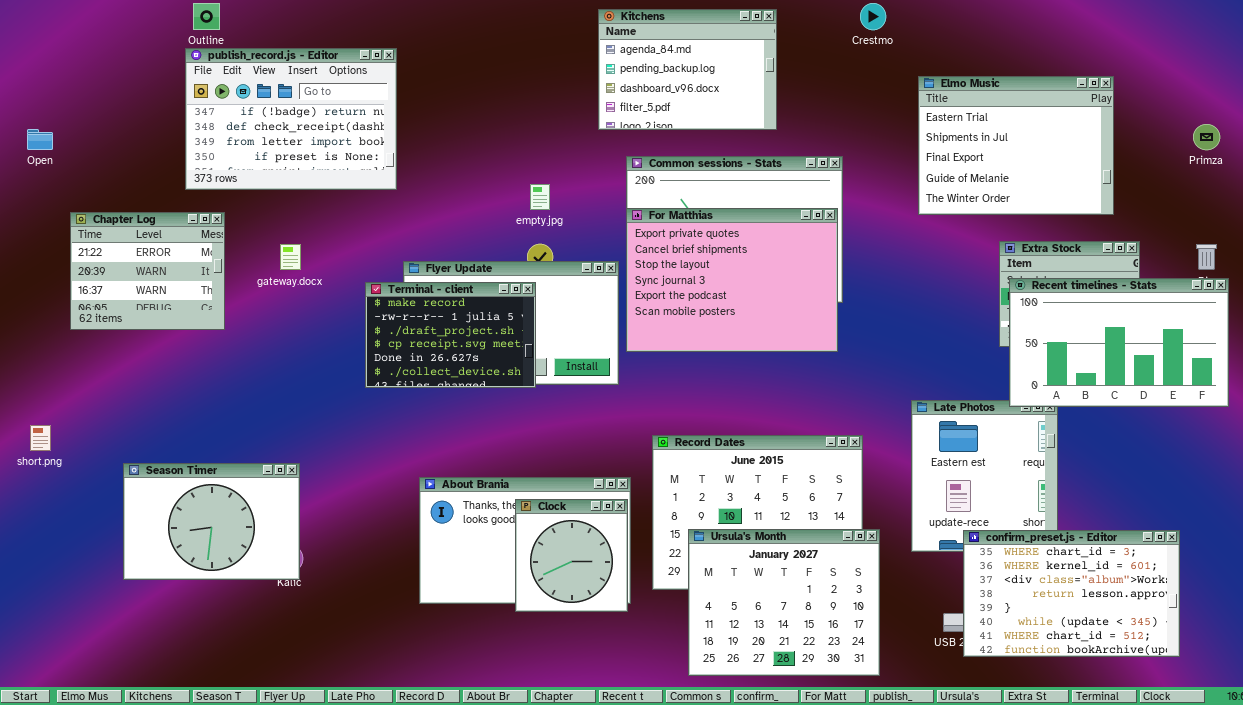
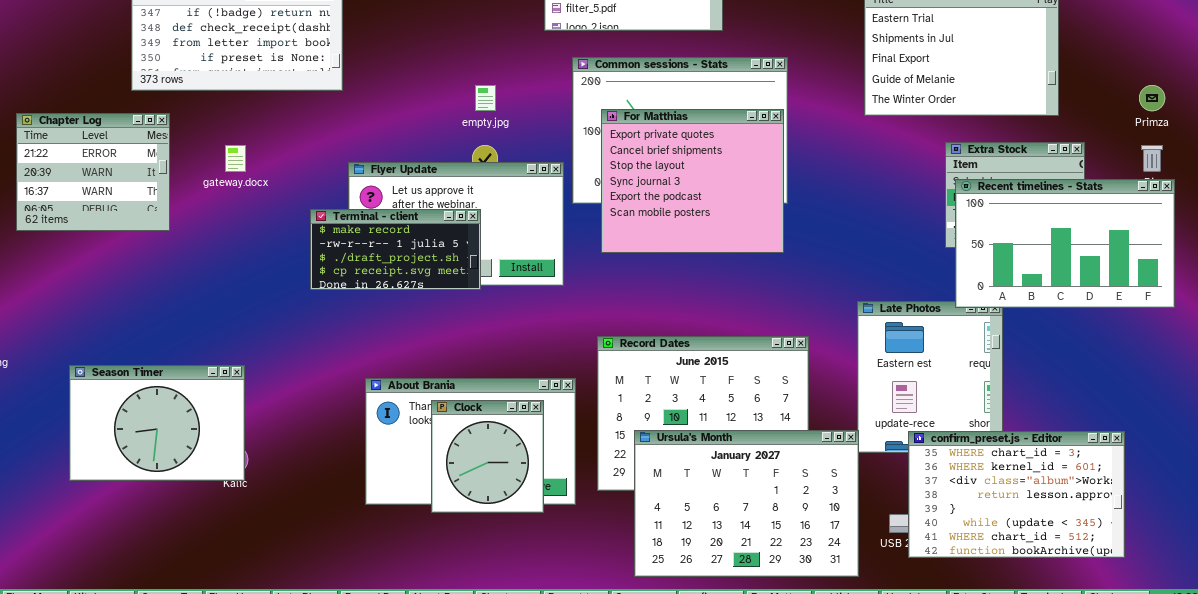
Primza: [1193,124,1220,150] -> [1139,85,1165,111], moved
For Matthias: [626,208,838,352] -> [601,109,784,253], resized
Terminal - client: [365,282,536,388] -> [310,209,481,290], resized
Clock: [515,499,628,612] -> [431,400,544,513], moved
Ursula's Month: [688,529,880,676] -> [634,430,859,577], resized

